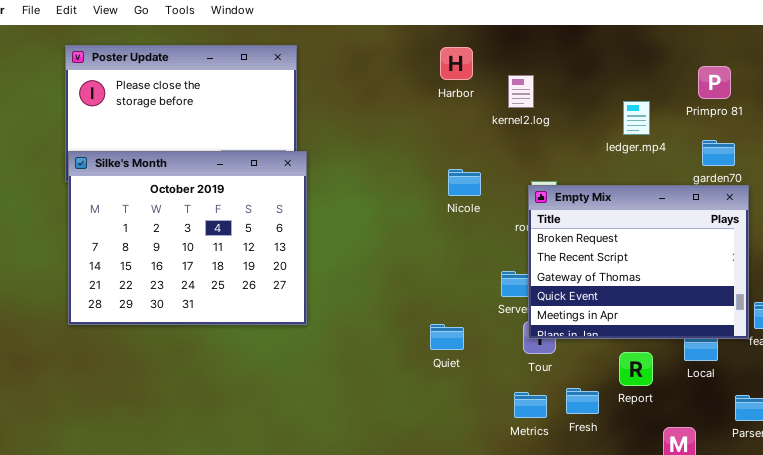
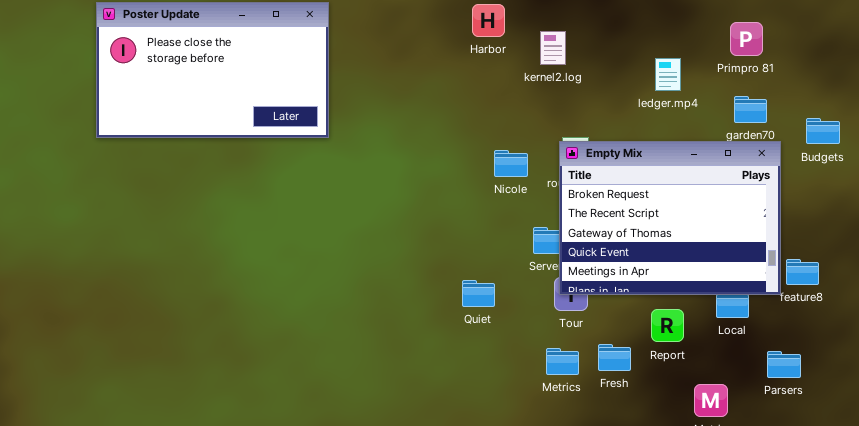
Silke's Month: [68,151,307,325] -> none, closed
Nicole: [448,169,481,196] -> [494,150,528,177], moved

